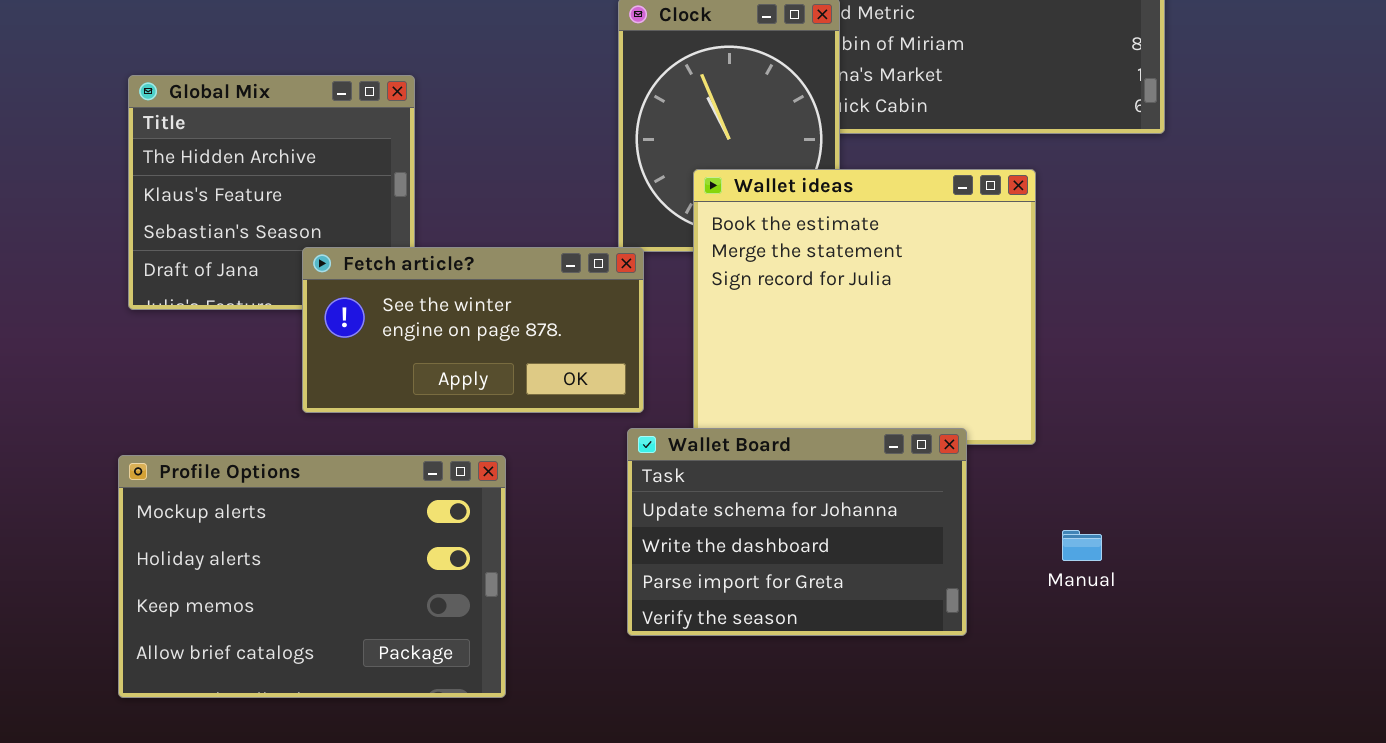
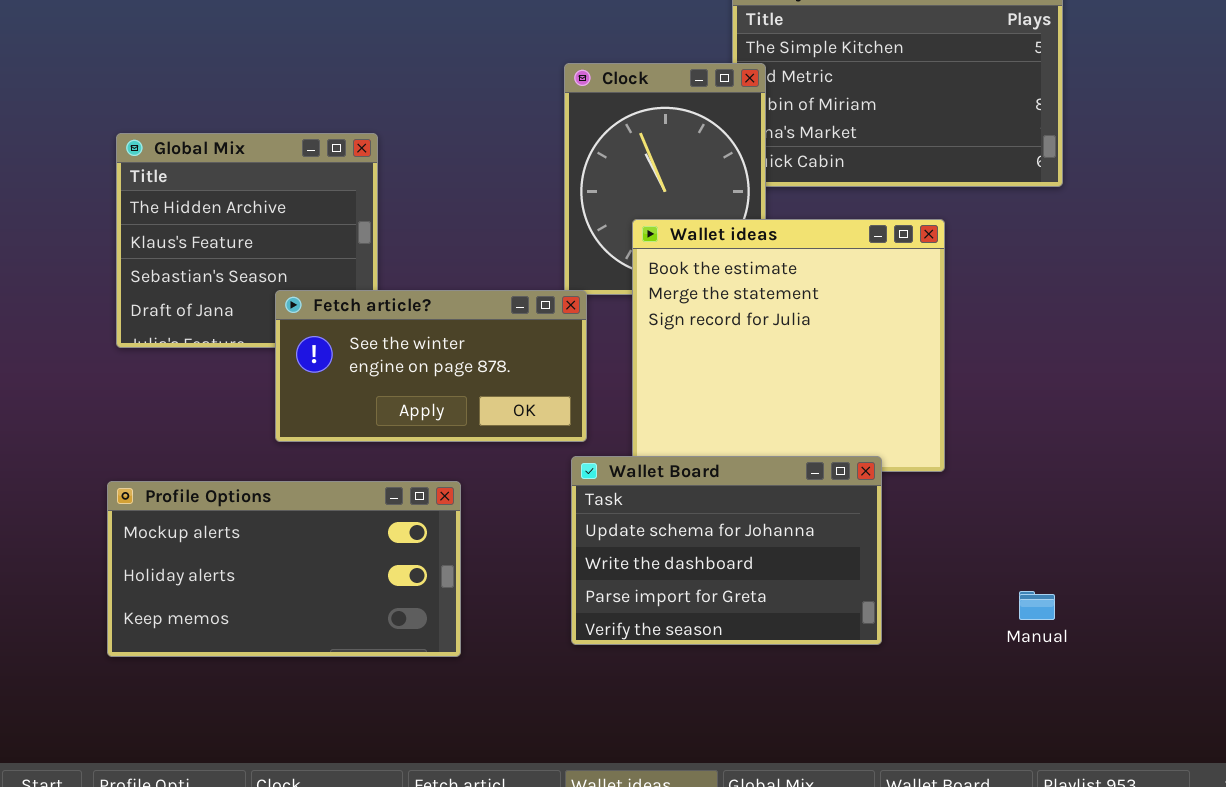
Profile Options: [118,455,506,698] -> [107,481,461,657], resized
Manual: [1062,530,1102,561] -> [1019,591,1055,620], moved

